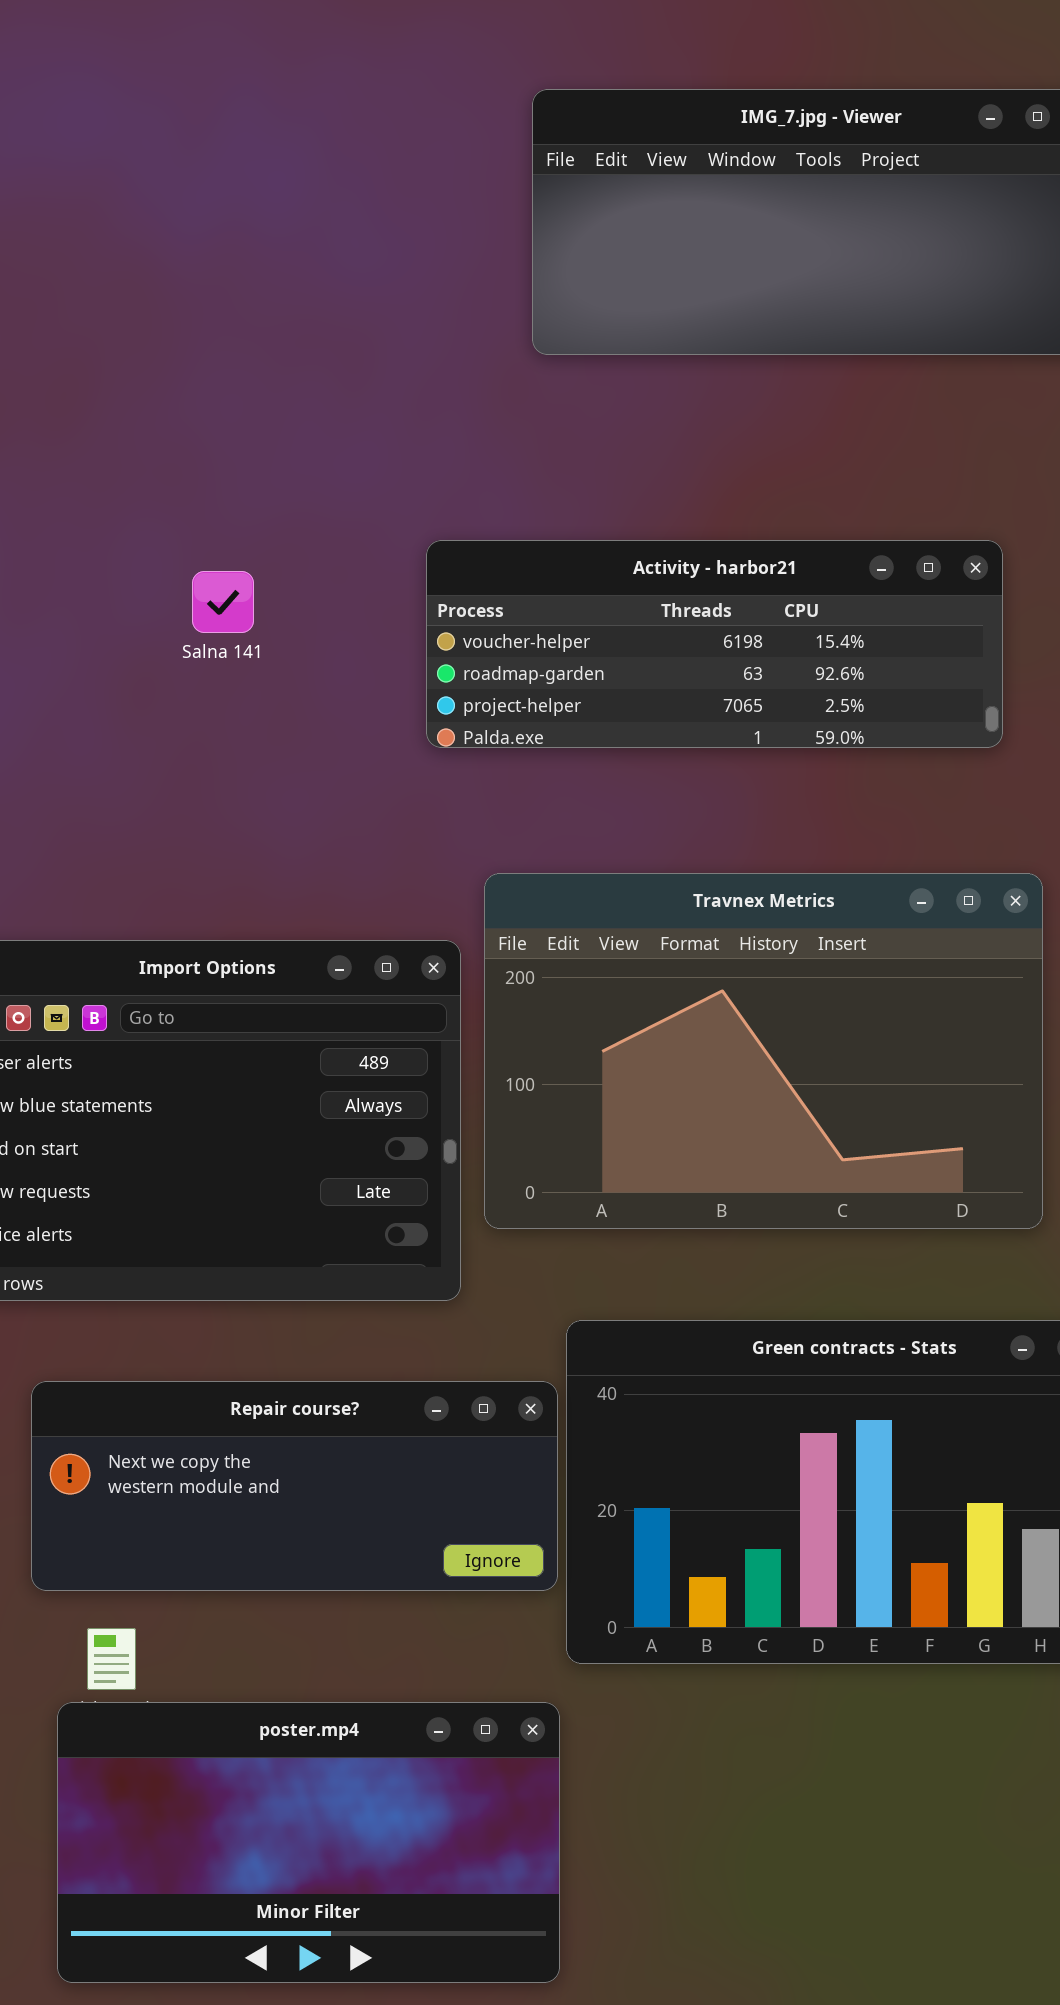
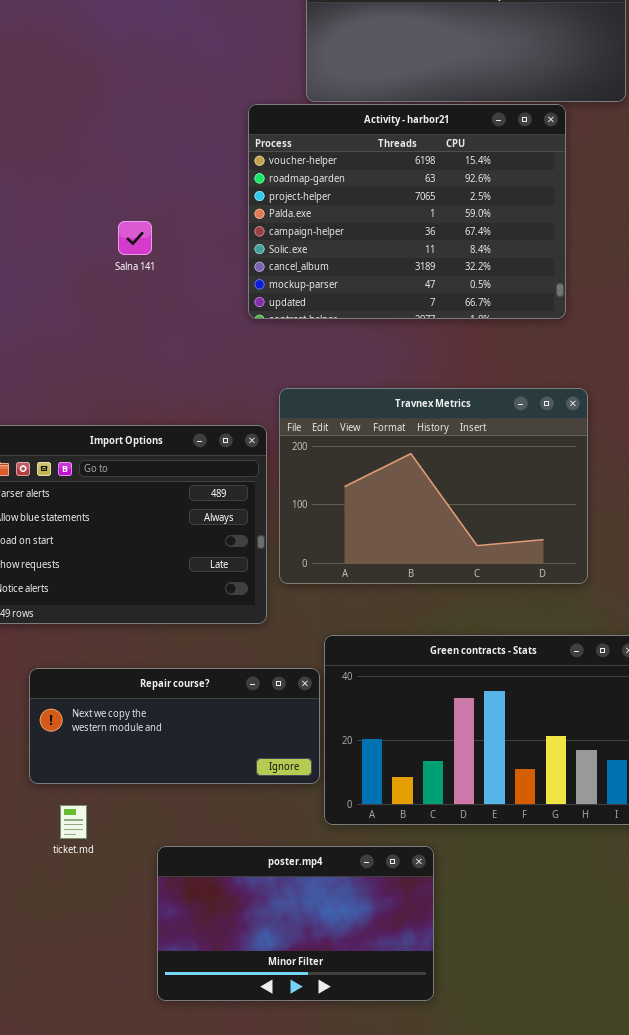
Activity - harbor21: [426,540,1003,748] -> [248,104,566,319], resized
poster.mp4: [57,1702,560,1983] -> [157,846,434,1001], moved

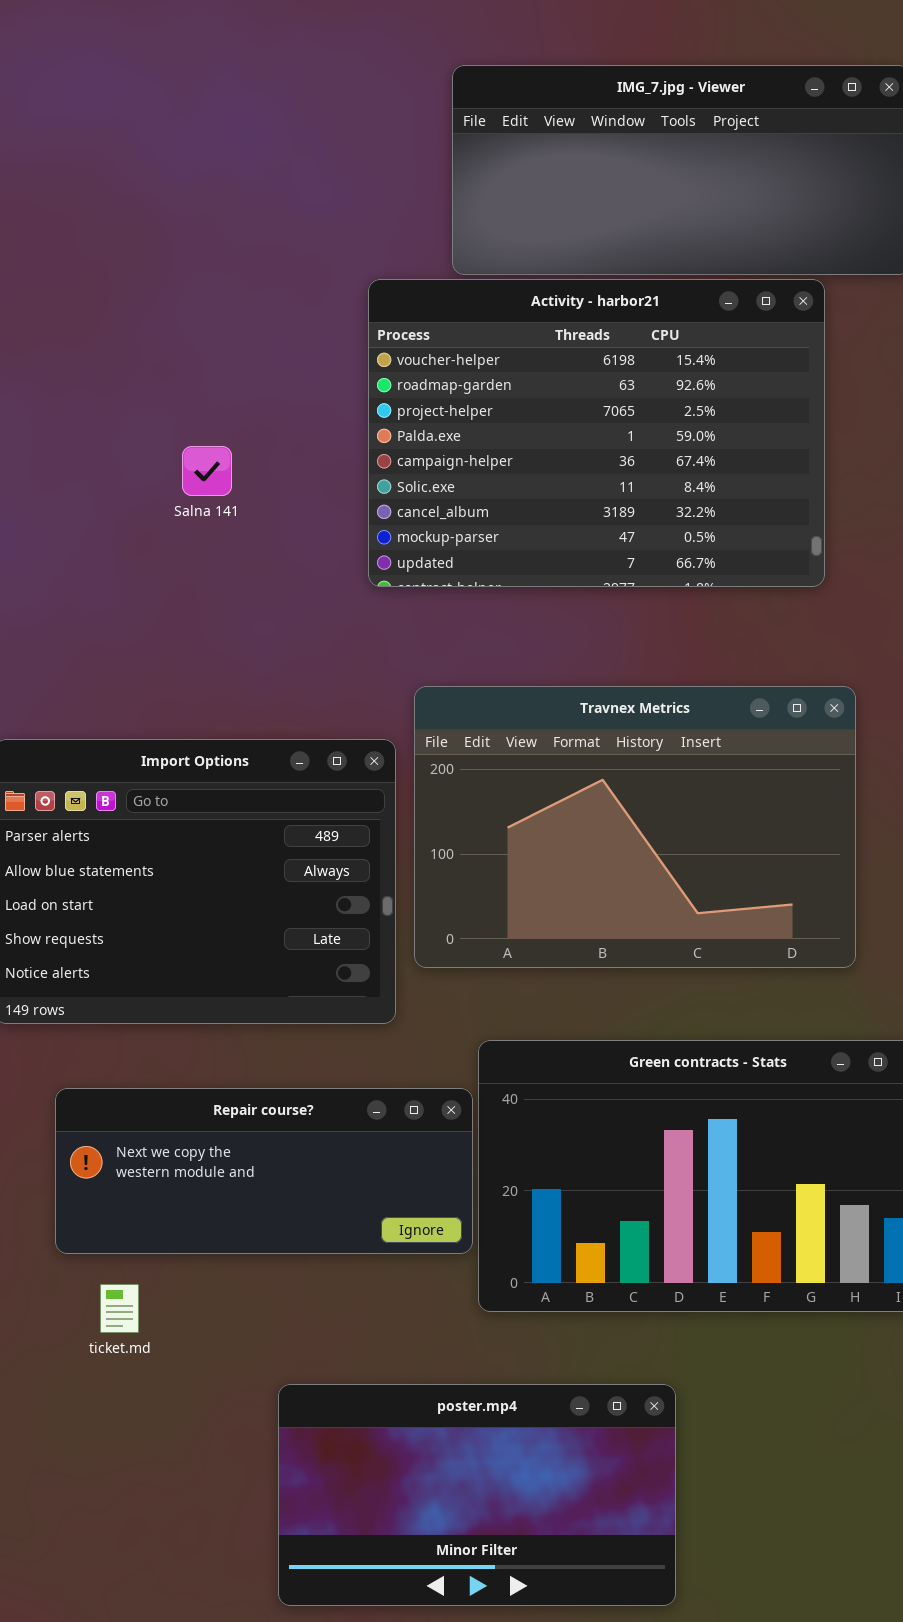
poster.mp4: [157,846,434,1001] -> [278,1384,676,1606], moved

